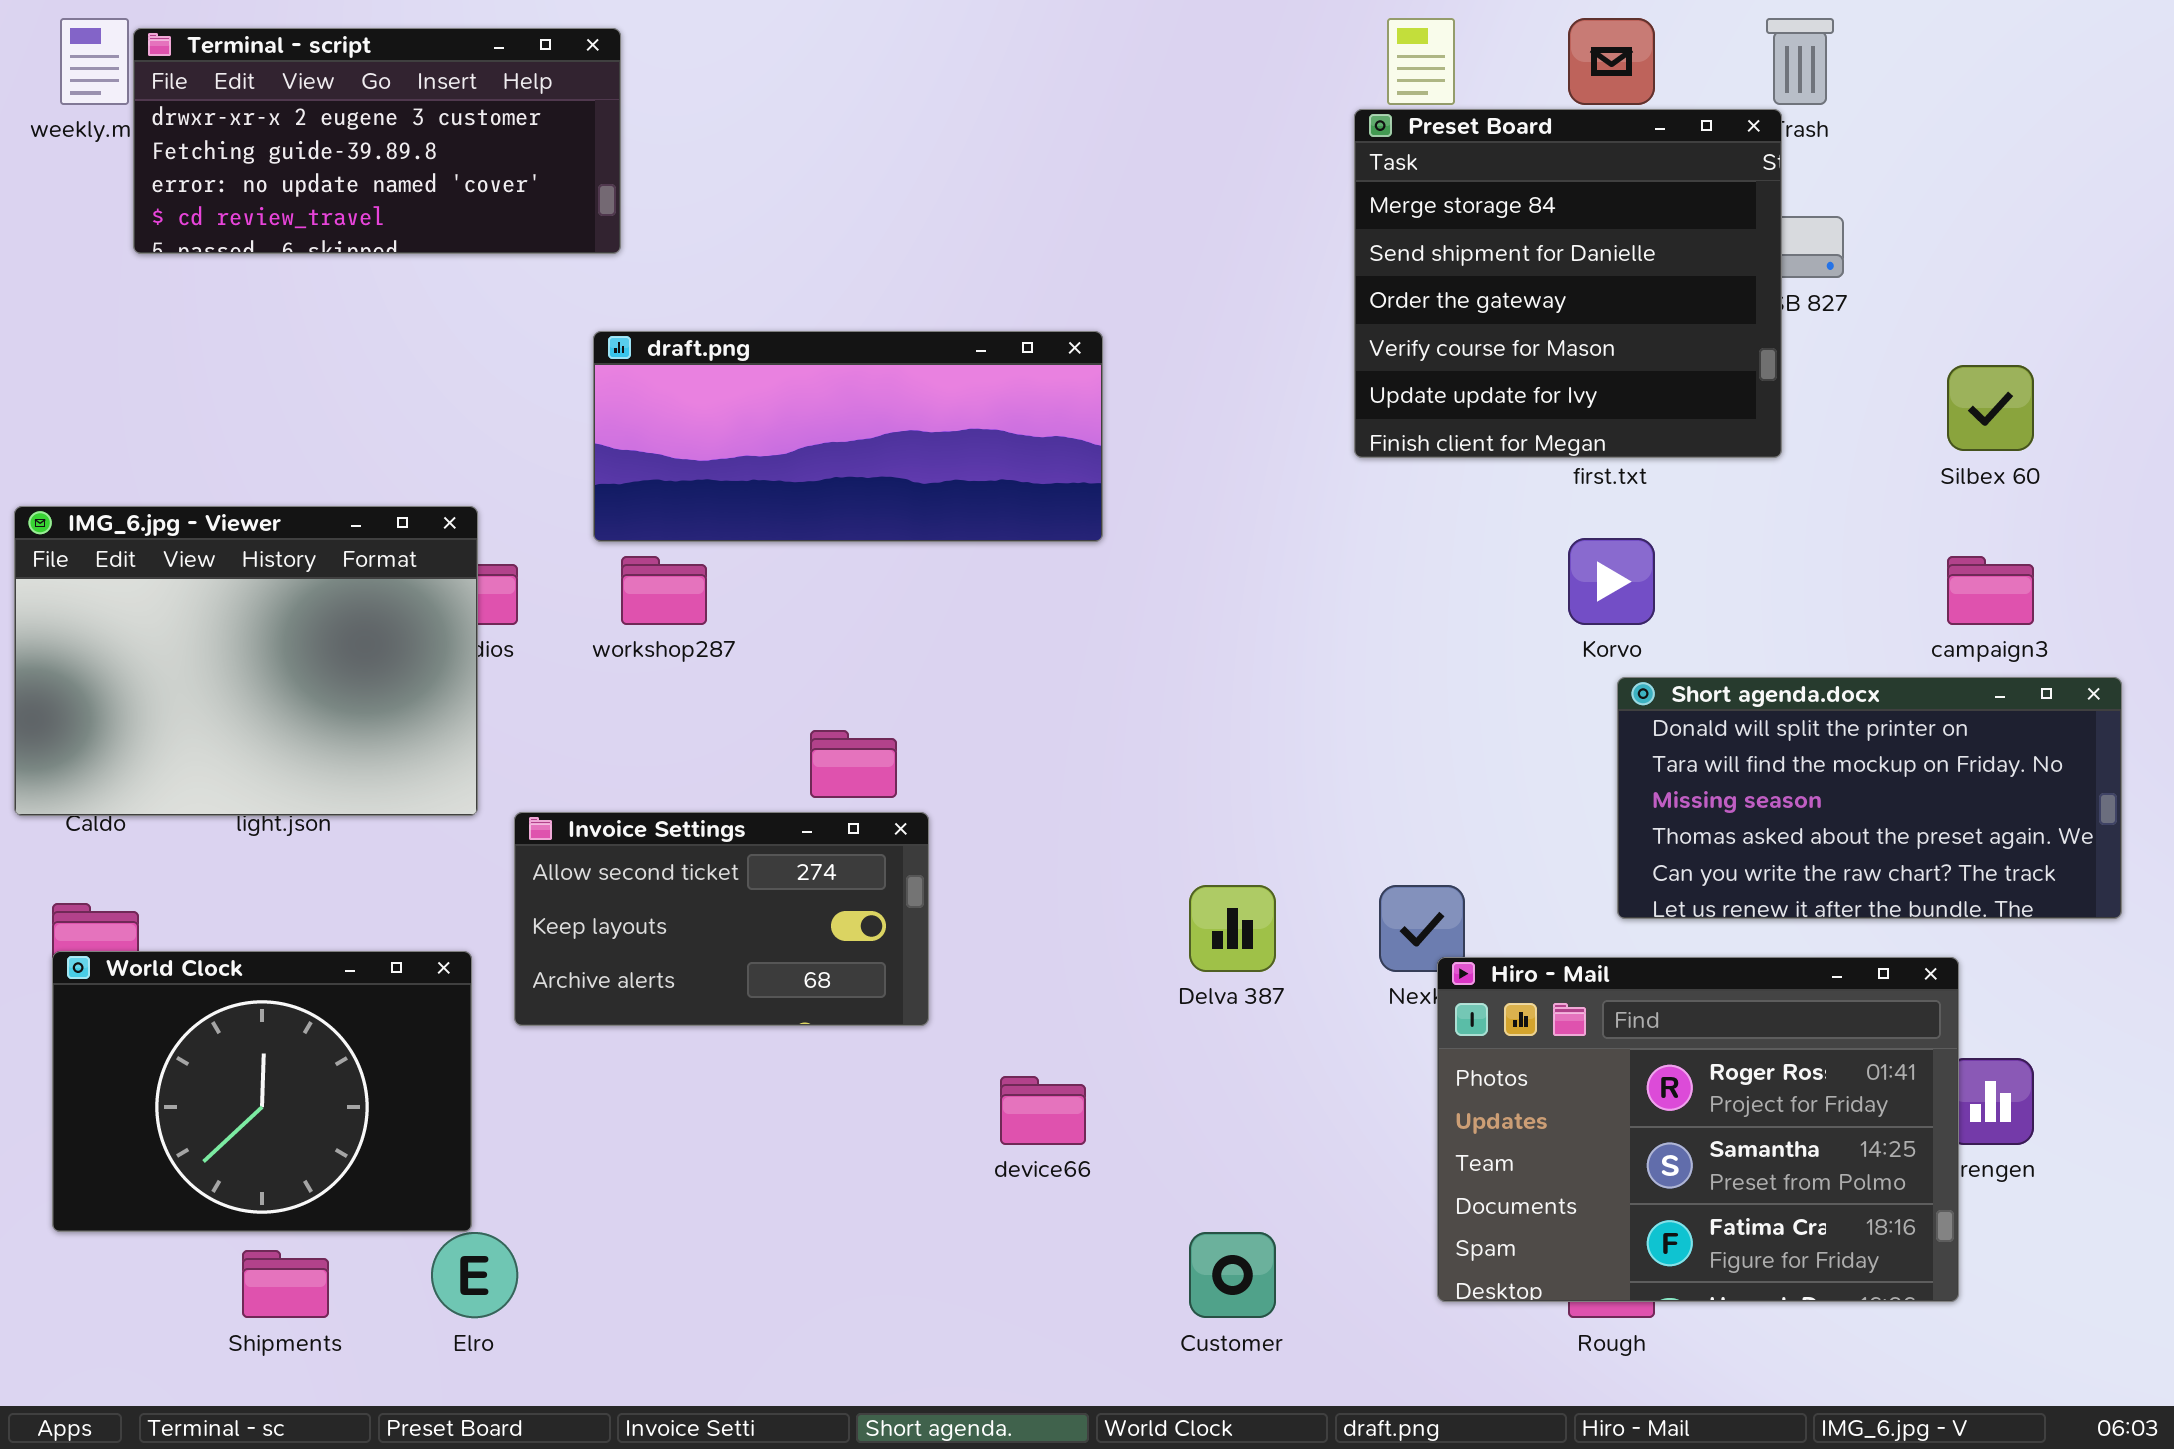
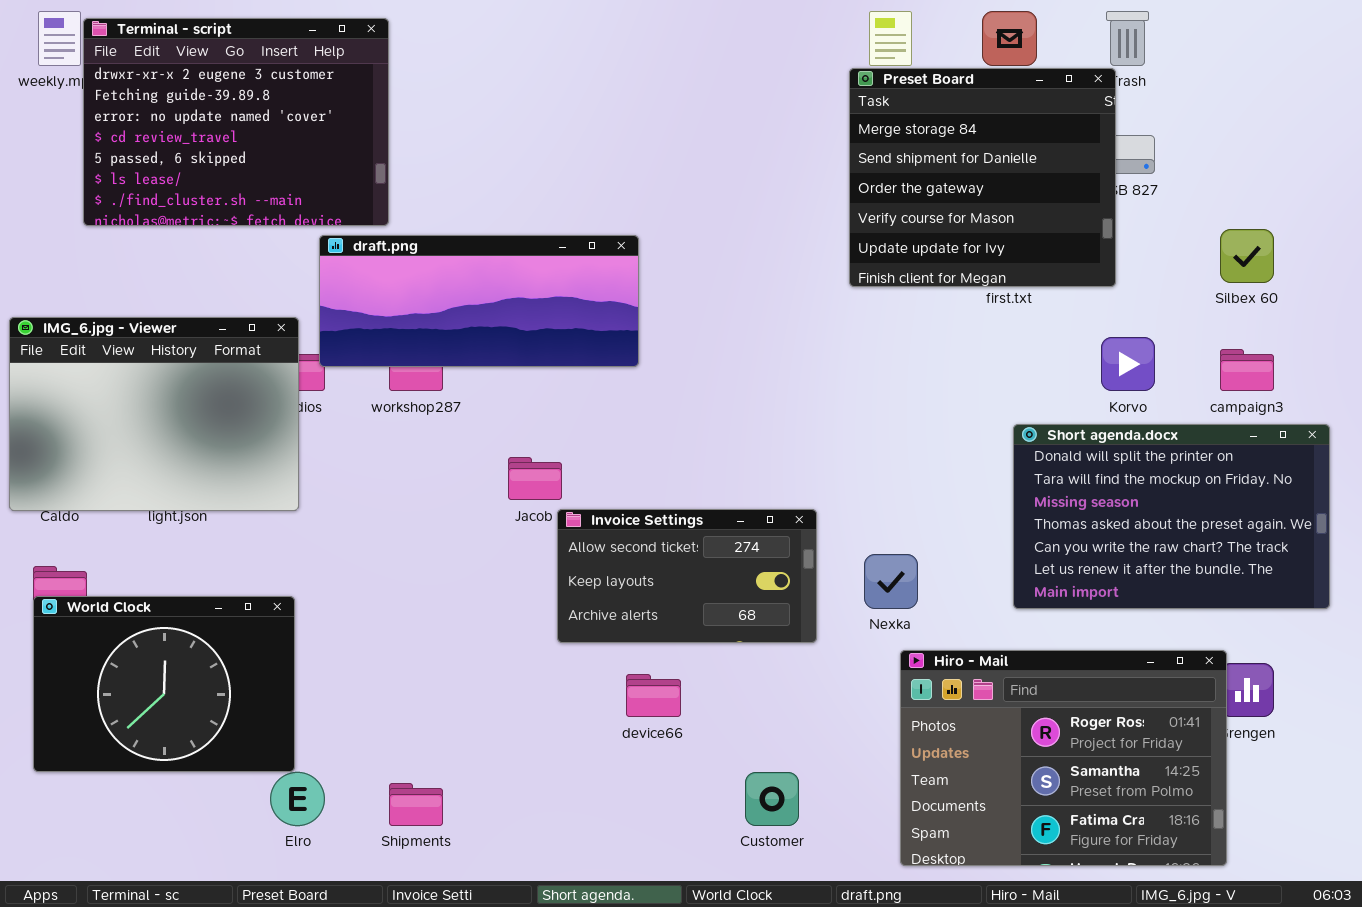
Terminal - script: [133,28,621,254] -> [83,18,389,226], resized
draft.png: [593,331,1103,542] -> [319,235,639,367], moved
Korvo: [1568,538,1655,625] -> [1101,337,1155,391], moved
Short agenda.docx: [1617,677,2122,919] -> [1013,424,1330,609], resized
Invoice Settings: [514,812,929,1026] -> [557,509,817,643], moved
Hiro - Mail: [1437,957,1959,1302] -> [900,650,1227,866], moved
Shipments: [242,1250,329,1318] -> [389,783,443,826], moved

